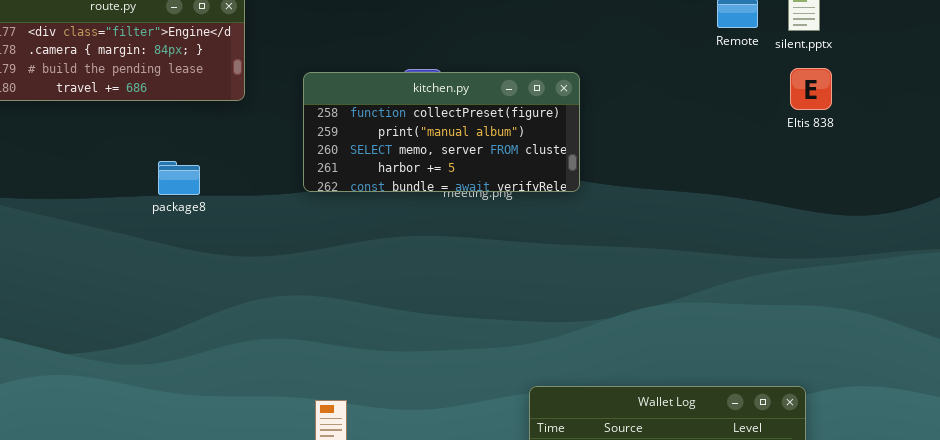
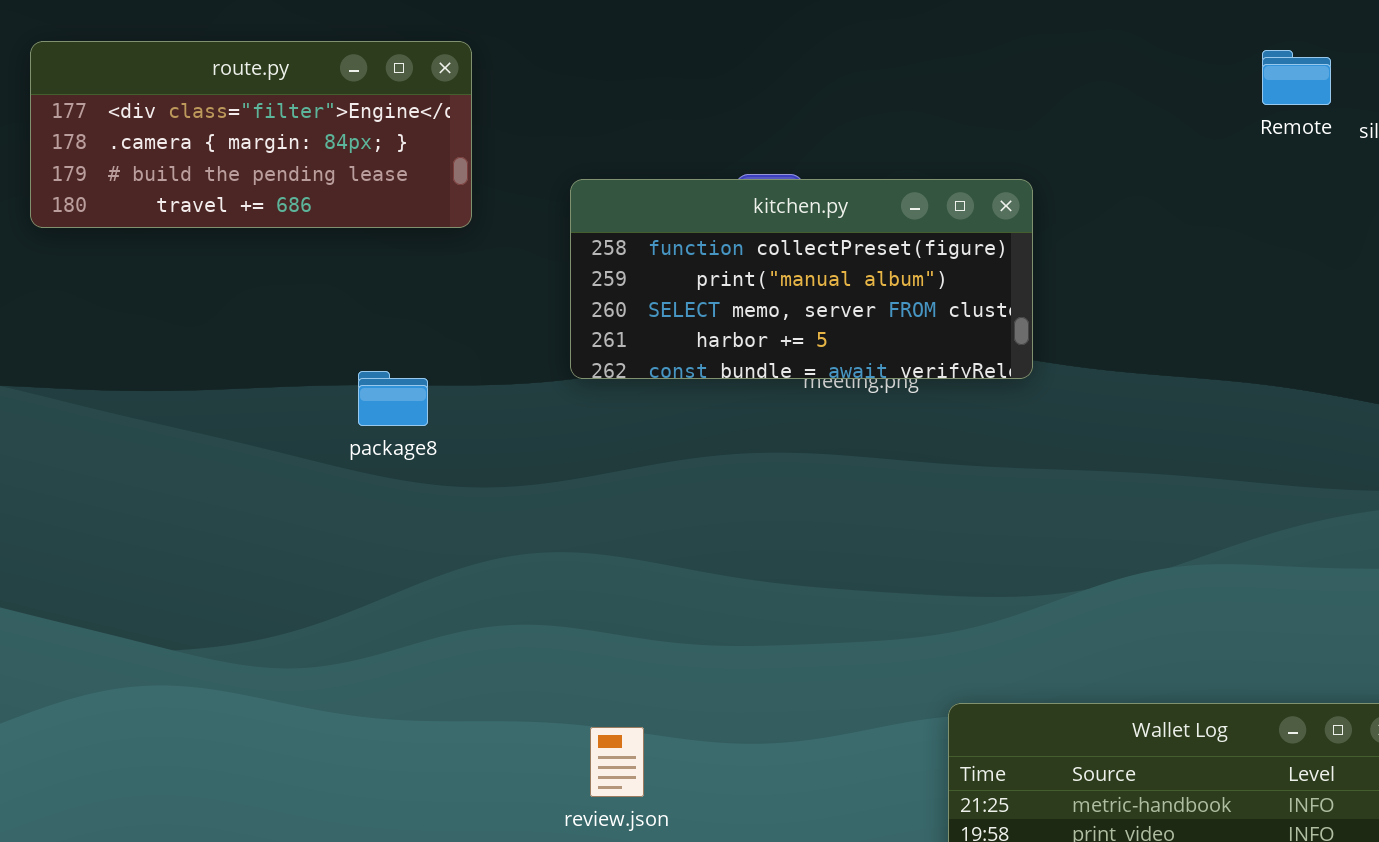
package8: [158,161,200,195] -> [358,371,428,426], moved

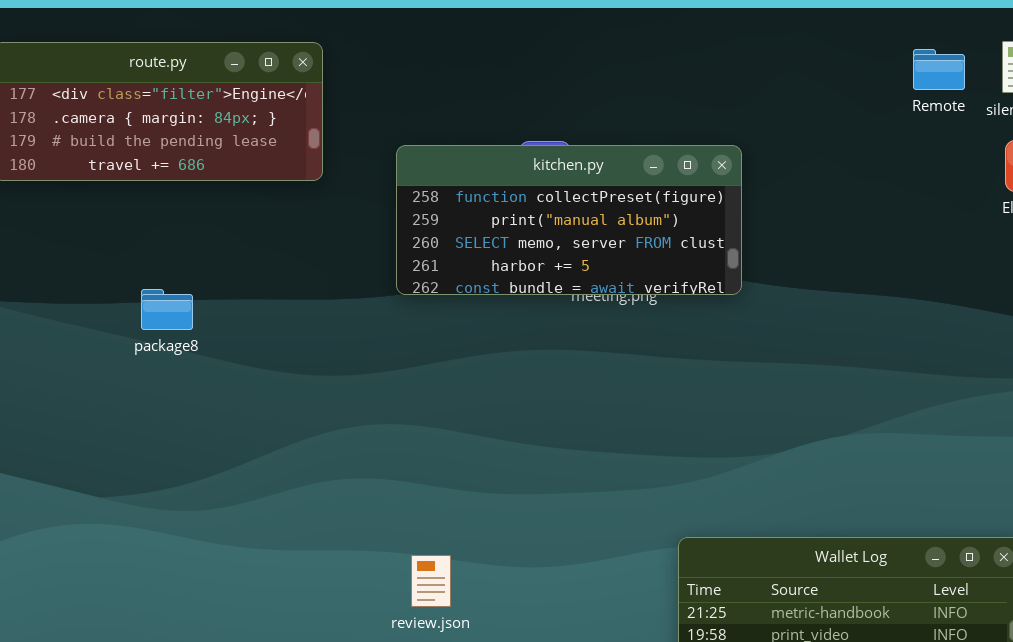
package8: [358,371,428,426] -> [141,289,193,330], moved

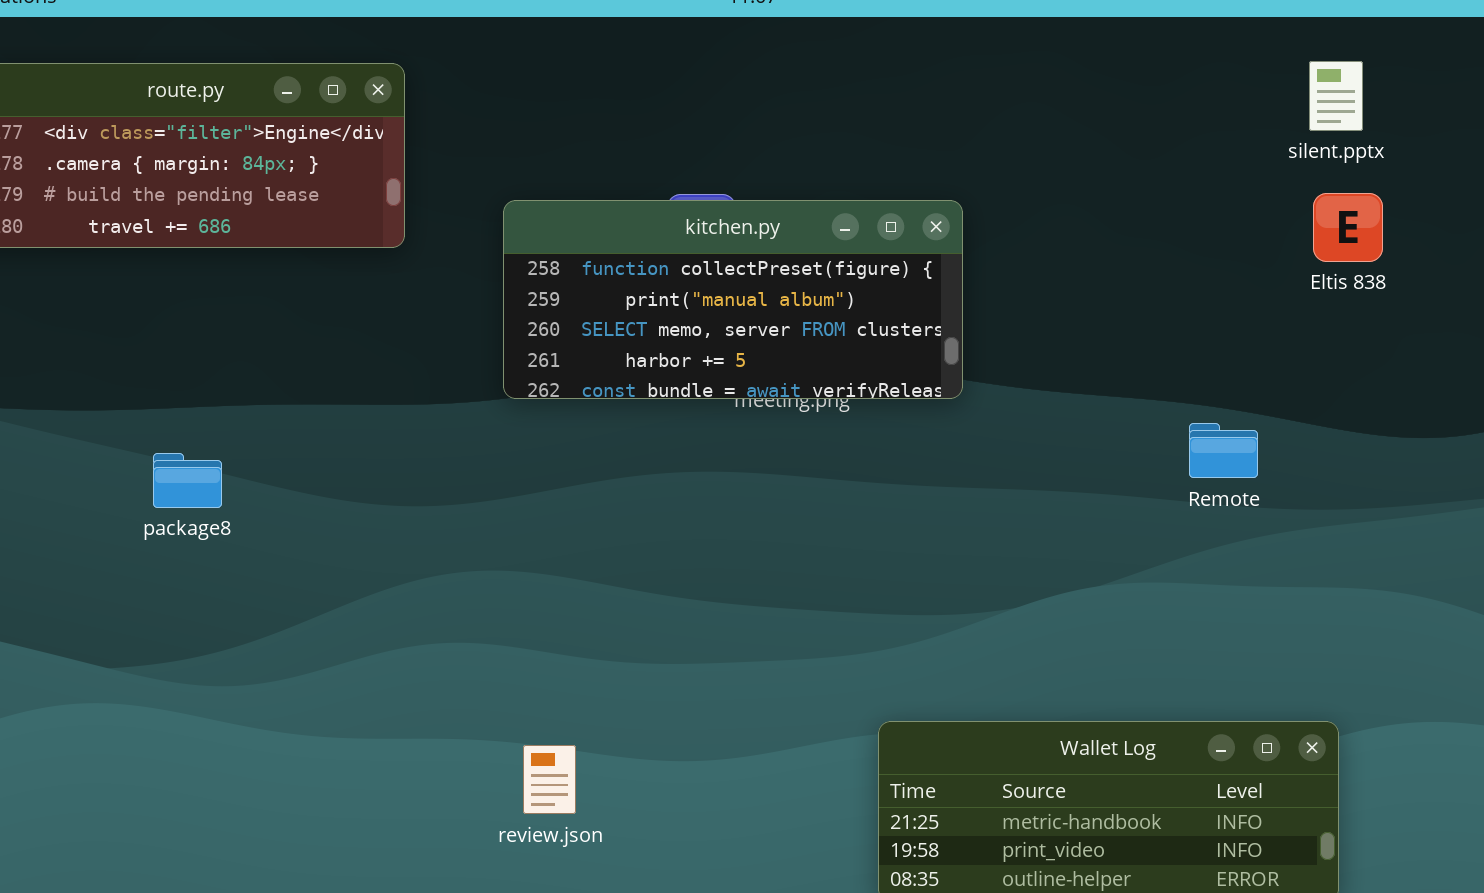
Remote: [913,49,965,90] -> [1189,423,1258,478], moved
package8: [141,289,193,330] -> [153,453,222,508], moved

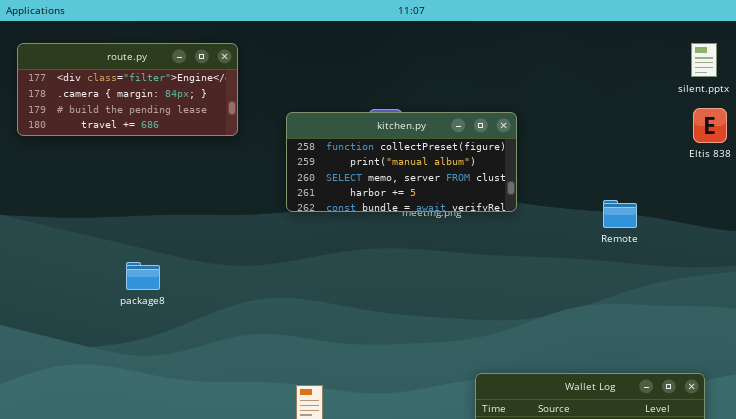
Remote: [1189,423,1258,478] -> [603,200,637,228], moved
package8: [153,453,222,508] -> [126,262,160,290], moved

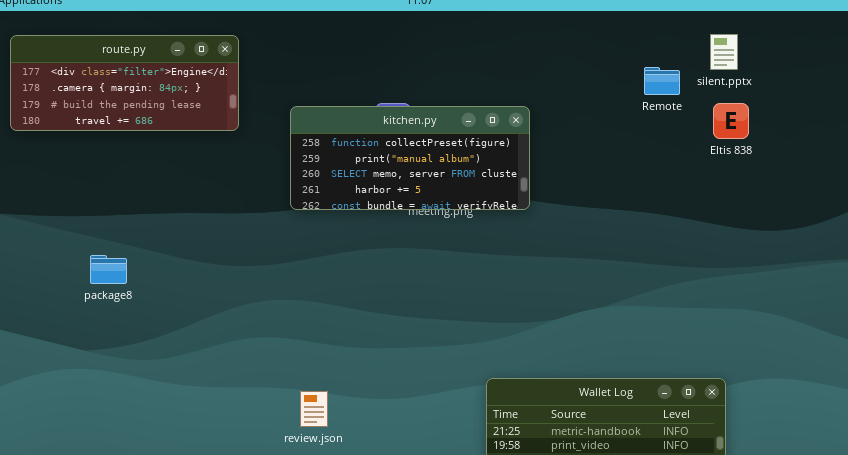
Remote: [603,200,637,228] -> [644,67,680,95], moved
package8: [126,262,160,290] -> [90,255,127,284], moved

